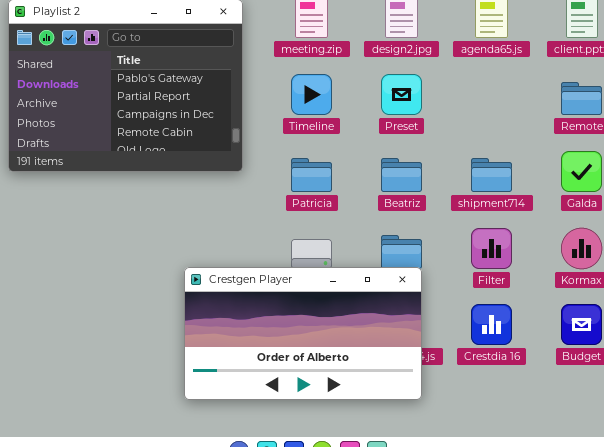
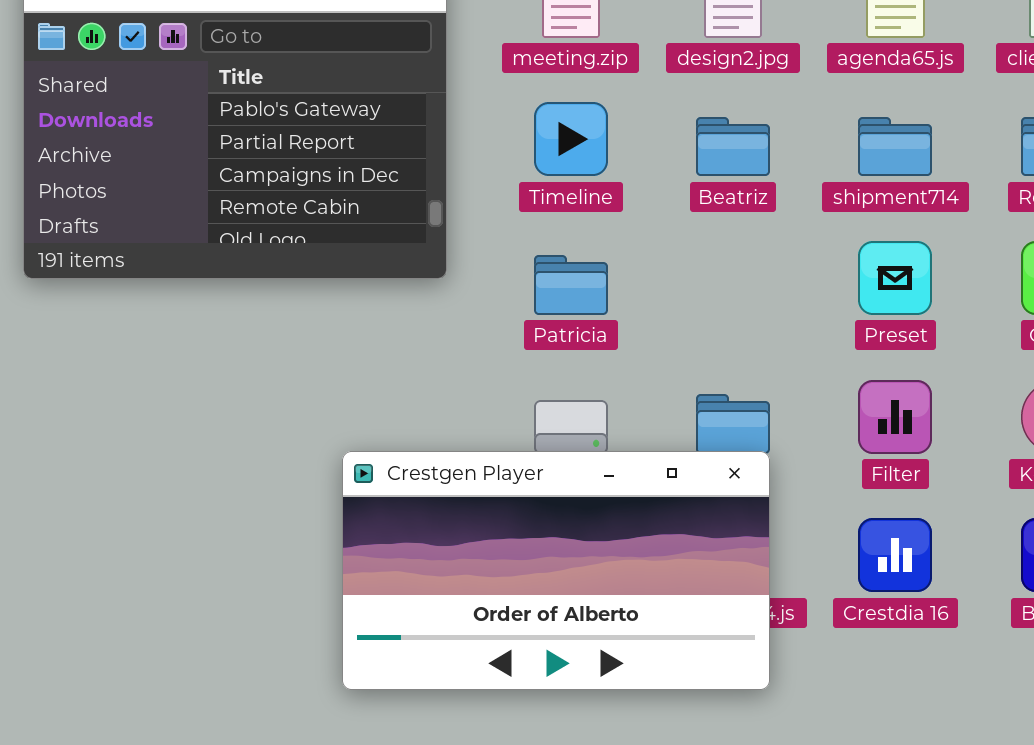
Preset: [381,74,422,115] -> [858,241,932,315], moved
Beatriz: [381,158,422,192] -> [696,117,770,176], moved
shipment714: [471,158,512,192] -> [858,117,932,176], moved

